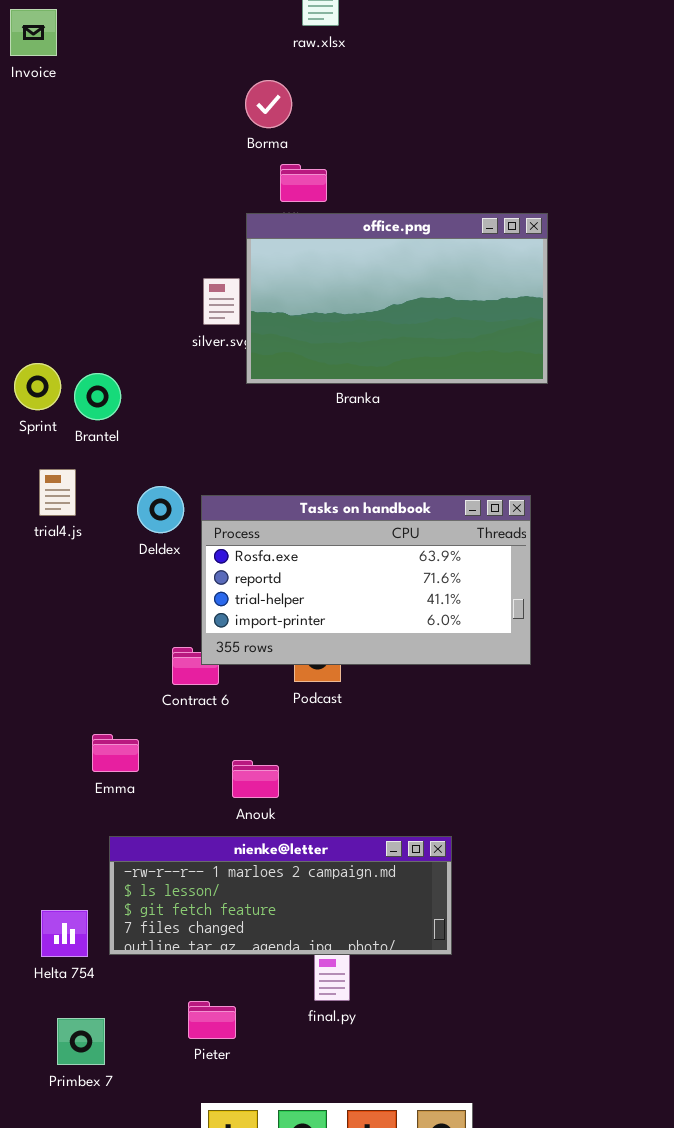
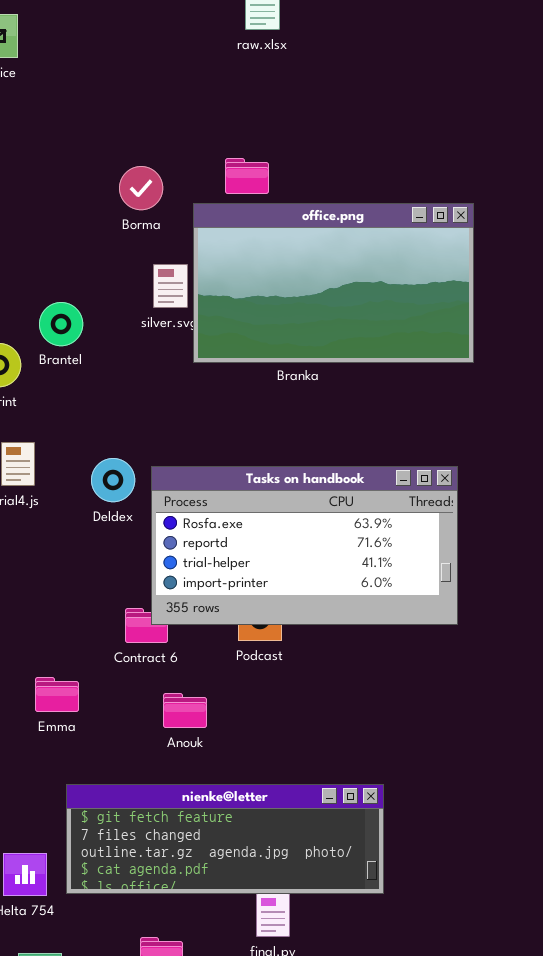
Borma: [245,80,292,128] -> [119,166,163,210], moved
Brantel: [74,373,121,420] -> [39,302,83,346], moved
Emma: [92,734,139,772] -> [35,677,79,712], moved
Anouk: [232,760,279,798] -> [163,693,207,728], moved
nienke@letter: [109,836,452,955] -> [66,784,384,894], scrolled down 2 rows

